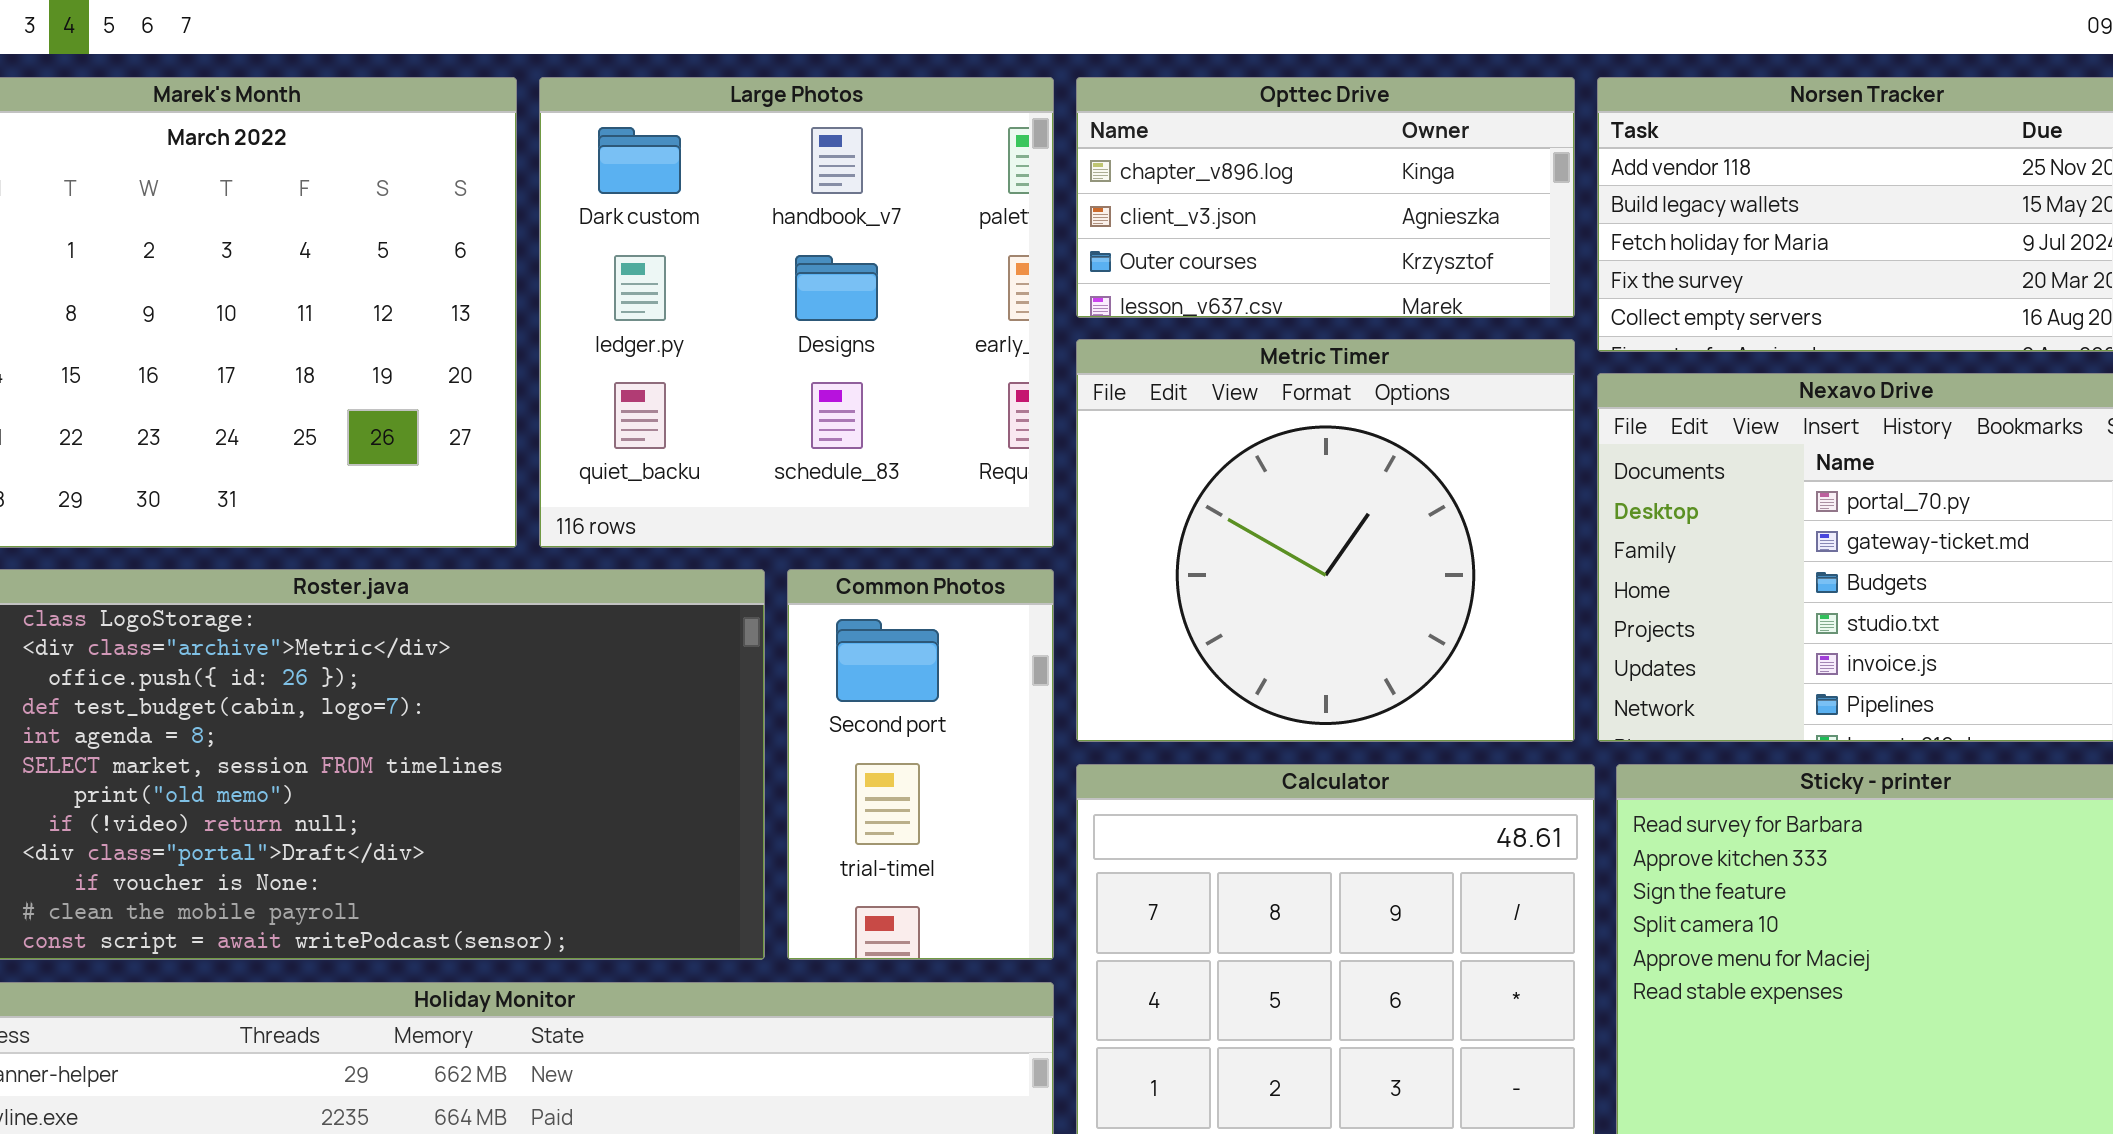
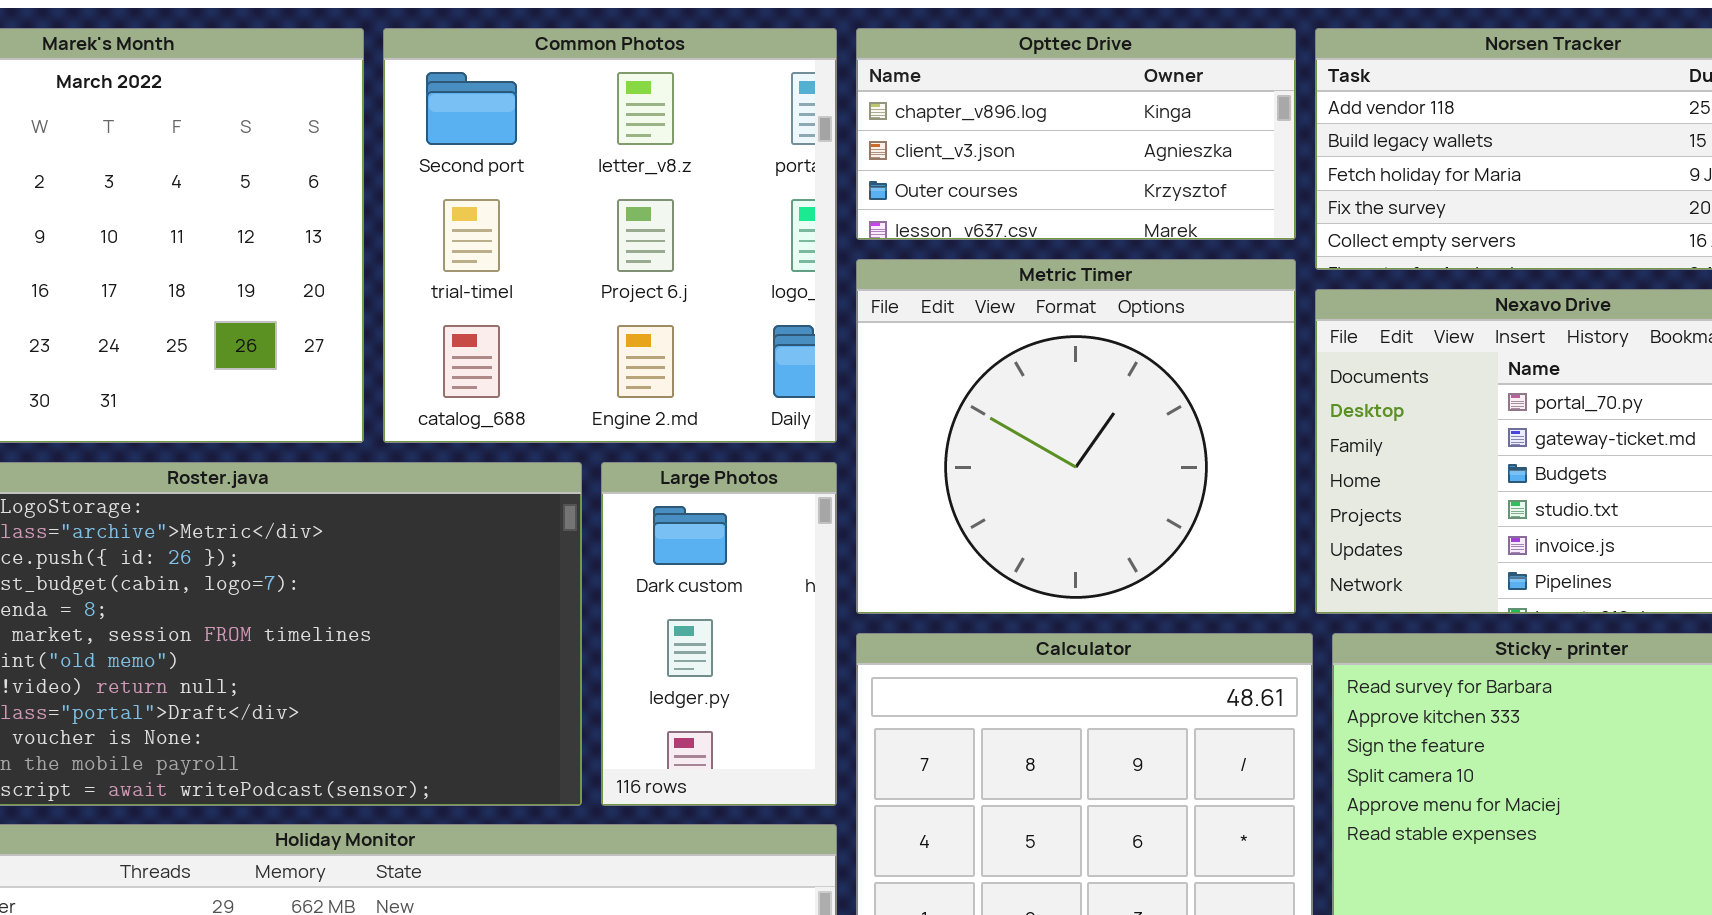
Large Photos: [539,77,1054,548] -> [601,462,837,806], moved, resized
Common Photos: [787,569,1054,960] -> [383,28,837,443], moved, resized

